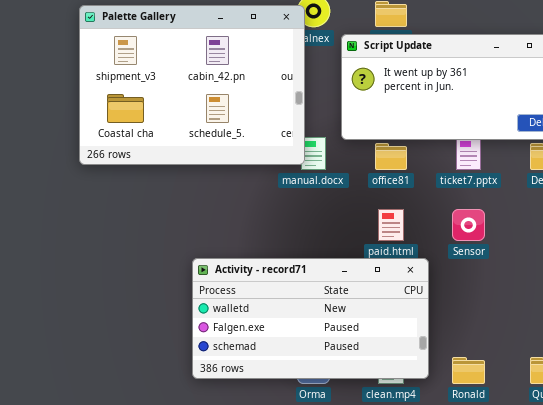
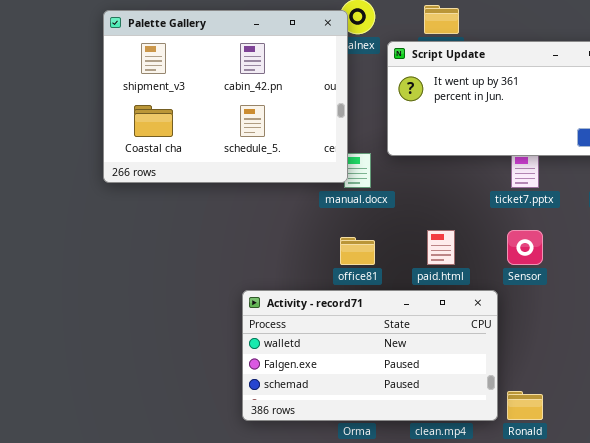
office81: [375,143,407,170] -> [340,237,375,265], moved
Activity - record71: [192,258,429,379] -> [242,290,498,421], moved

